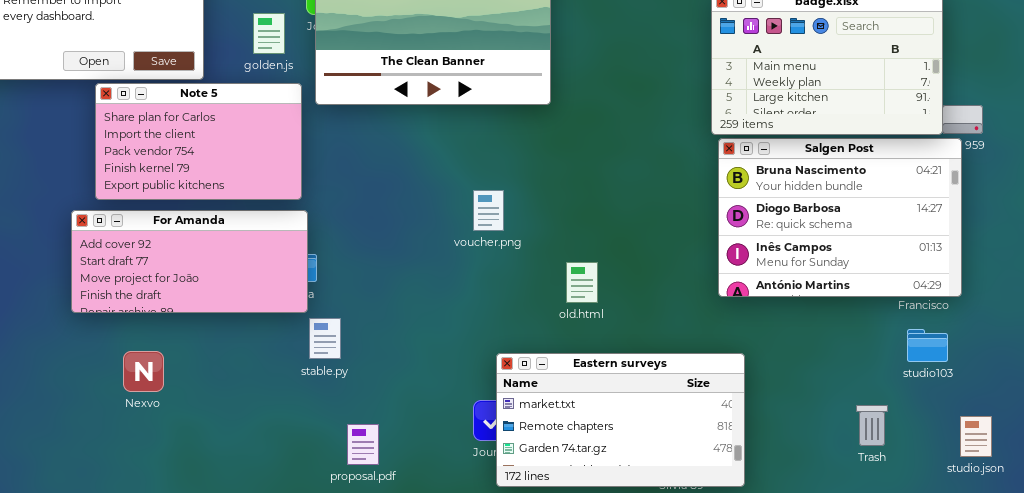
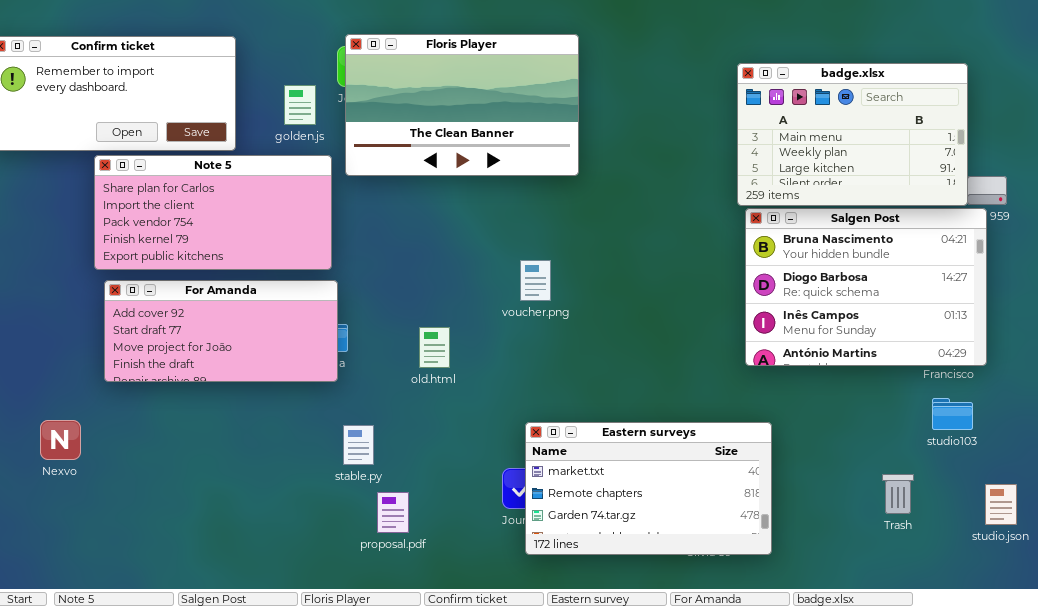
Note 5: [95,83,302,200] -> [94,155,332,270], resized
voucher.png: [473,190,504,231] -> [520,260,551,301], moved
old.html: [566,262,598,303] -> [419,327,450,368], moved
stable.py: [309,318,341,359] -> [343,425,374,465], moved
Nexvo: [123,351,164,392] -> [40,420,81,460], moved

